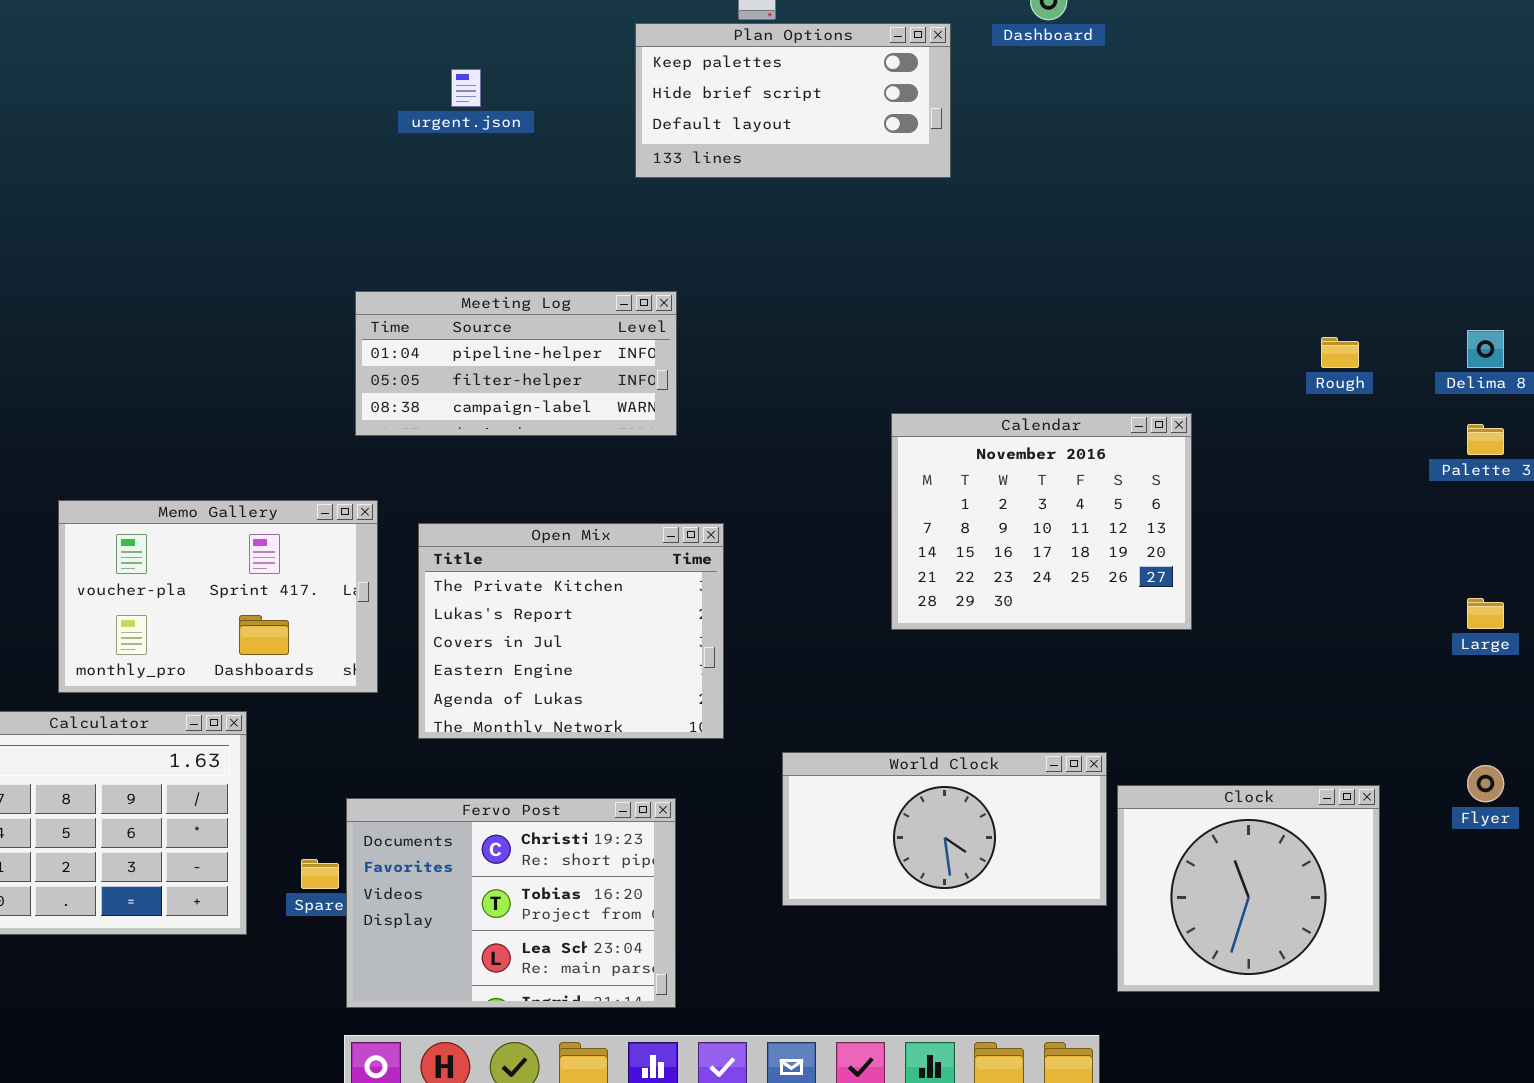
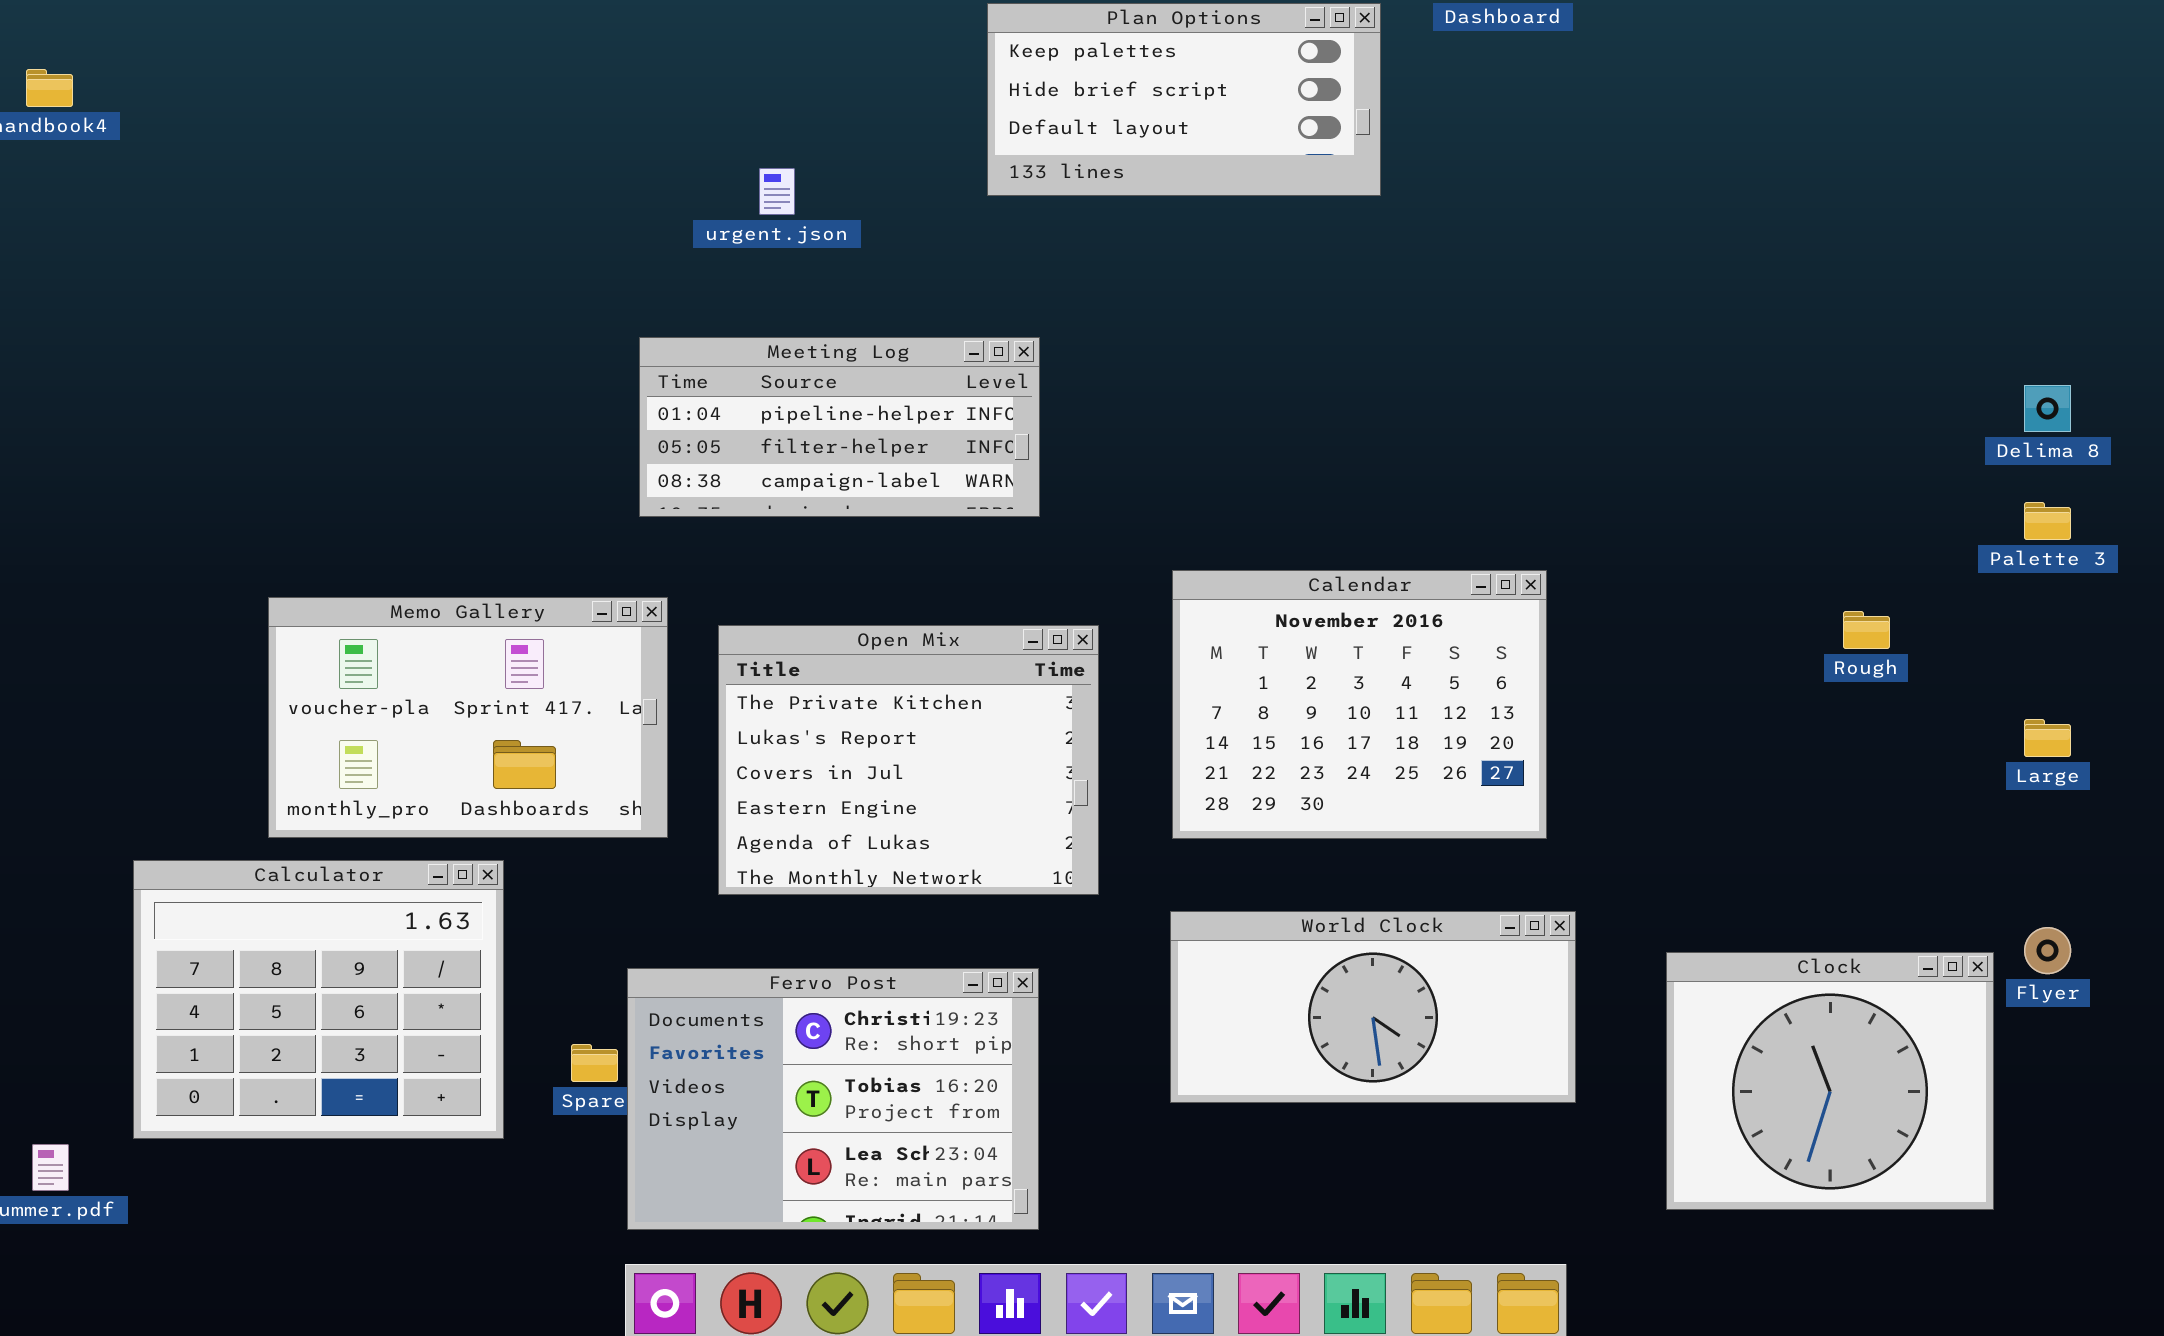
urgent.json: [451,69,481,107] -> [759,168,795,215], moved
Rough: [1321,337,1359,368] -> [1843,611,1890,649], moved
Calendar: [891,413,1192,630] -> [1172,570,1547,839], moved
Clock: [1117,785,1380,992] -> [1666,952,1994,1210], moved

